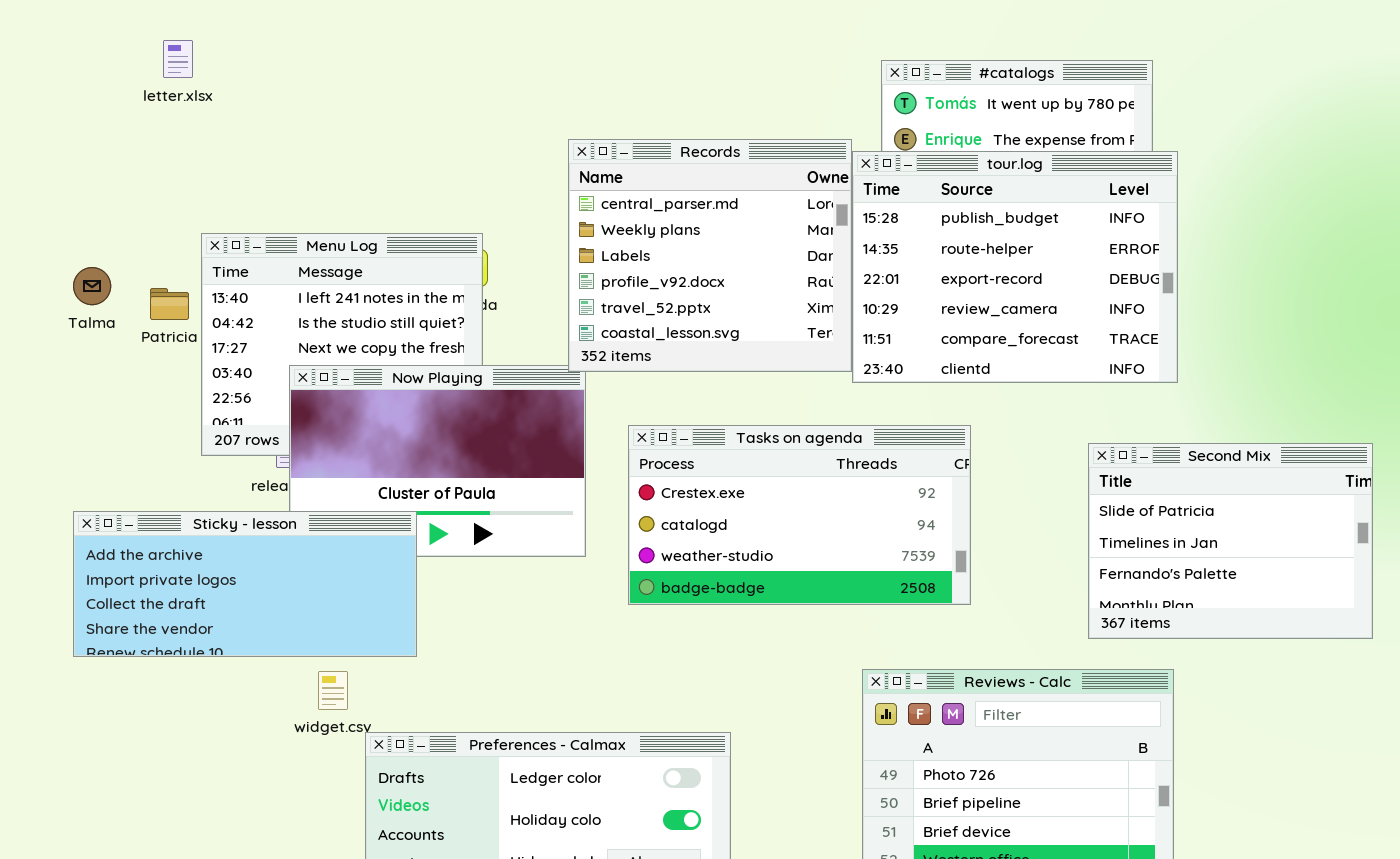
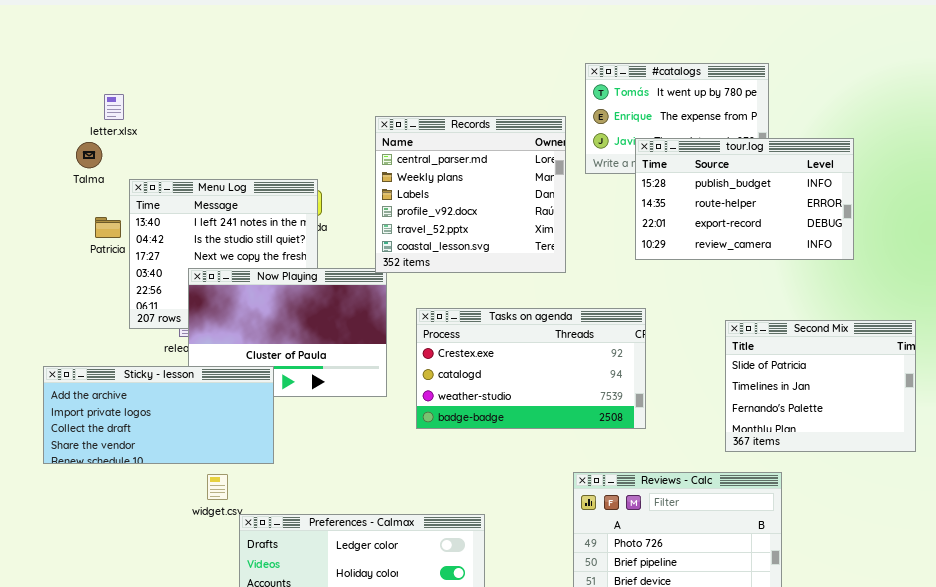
letter.xlsx: [163,40,193,78] -> [104,94,124,120], moved
tour.log: [852,151,1178,383] -> [635,138,854,260], moved, resized
Talma: [73,267,111,305] -> [76,142,102,168], moved

